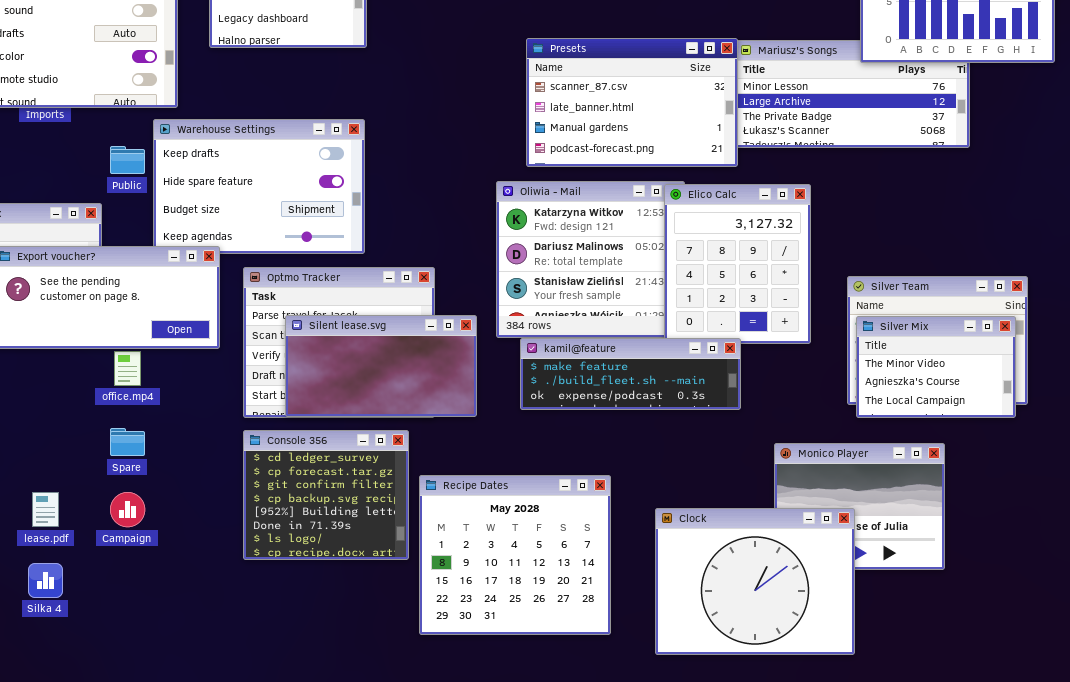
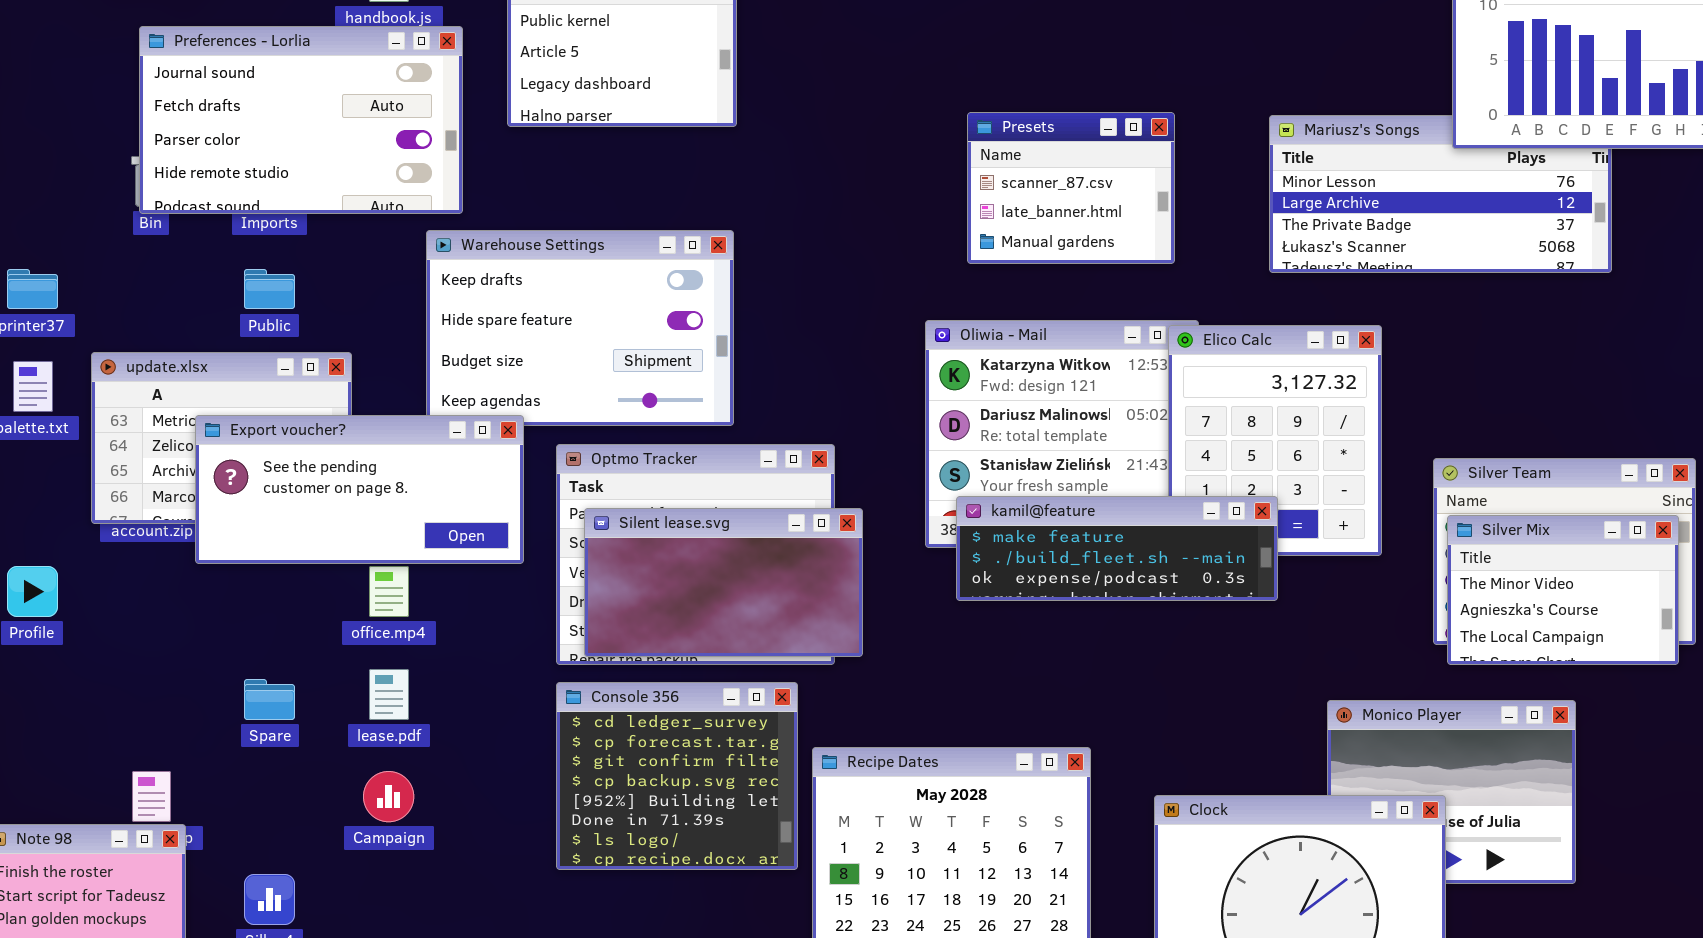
Presets: [526,38,738,167] -> [967,112,1175,264], resized
Public: [110,146,145,174] -> [244,269,295,309], moved
Silent lease.svg: [285,315,477,417] -> [584,508,863,657], moved
kamil@feature: [520,338,741,410] -> [956,496,1278,601], moved
Spare: [110,428,145,456] -> [244,679,295,720], moved
lease.pdf: [32,492,59,527] -> [369,669,409,720], moved

